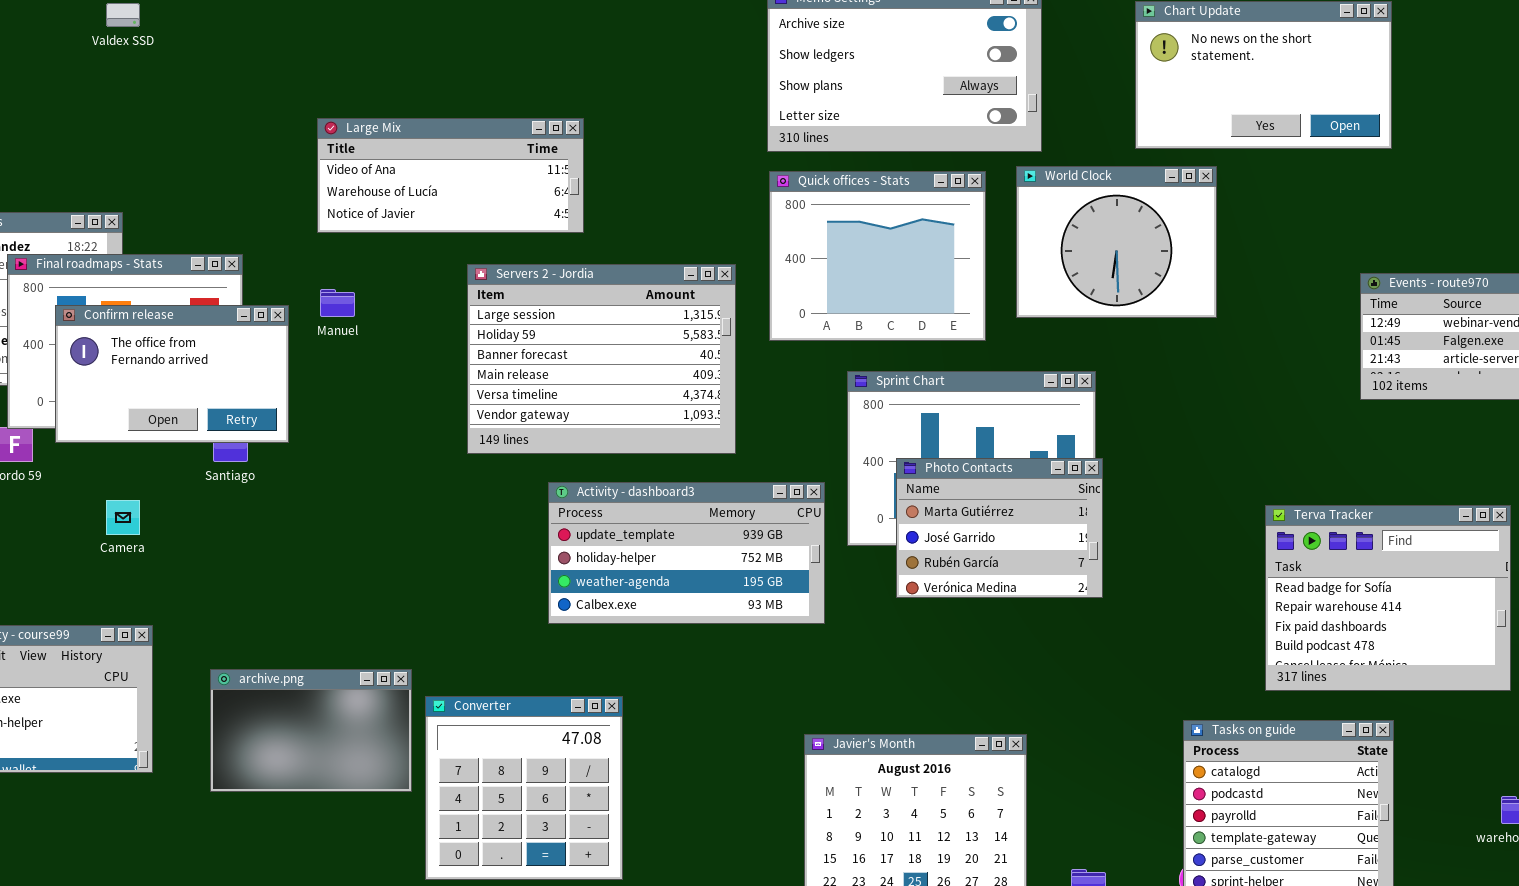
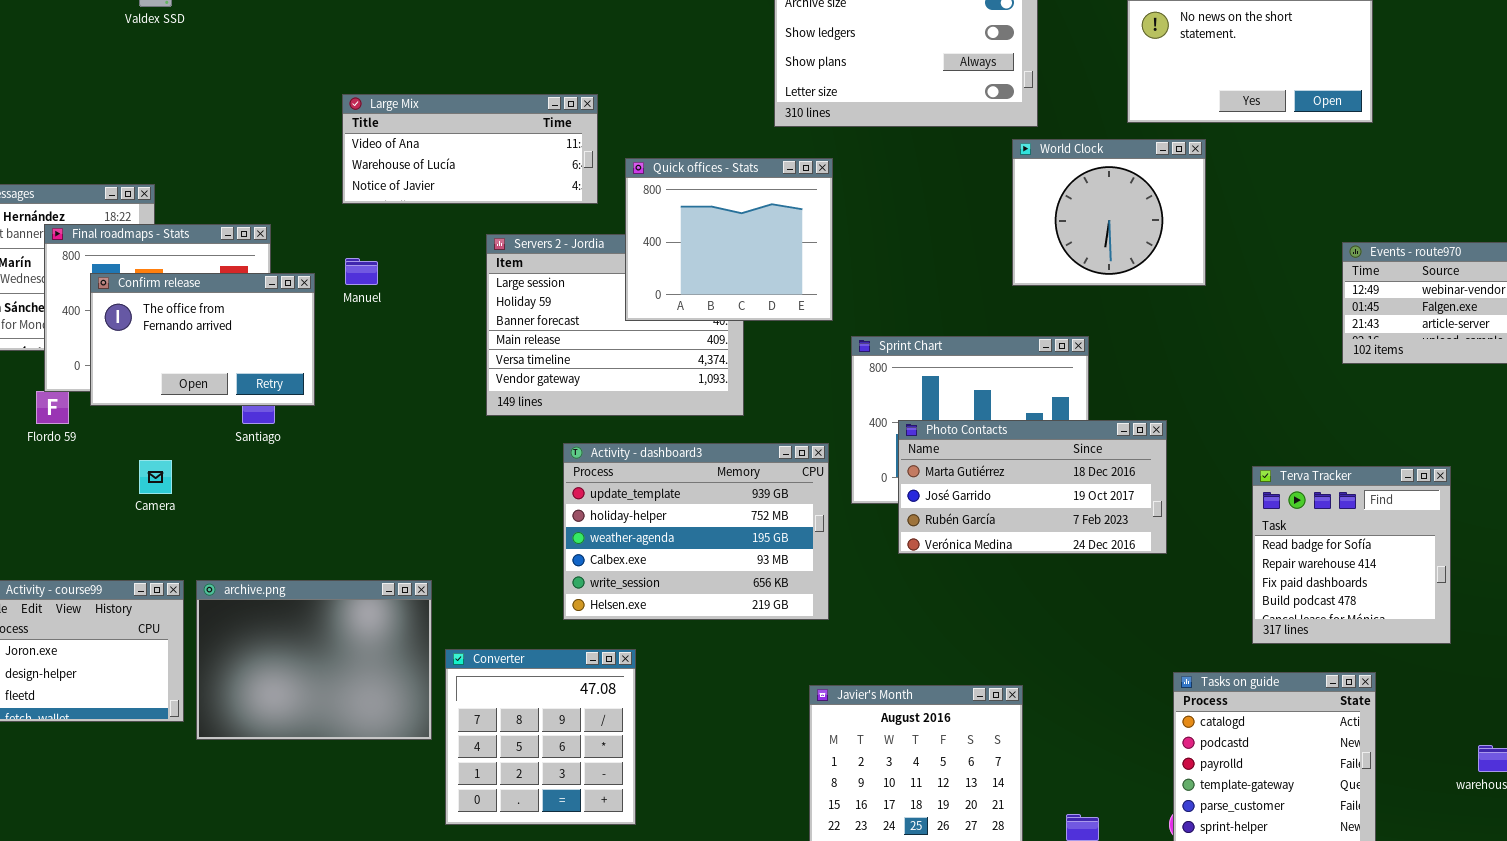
Quick offices - Stats: [769,171,986,341] -> [625,158,833,321], moved
Photo Contacts: [896,458,1103,598] -> [898,420,1167,554], resized
Activity - dashboard3: [548,482,825,624] -> [563,443,829,620], resized
Terva Tracker: [1265,505,1511,691] -> [1252,466,1451,644], resized
archive.png: [210,669,412,792] -> [196,580,432,740], resized

